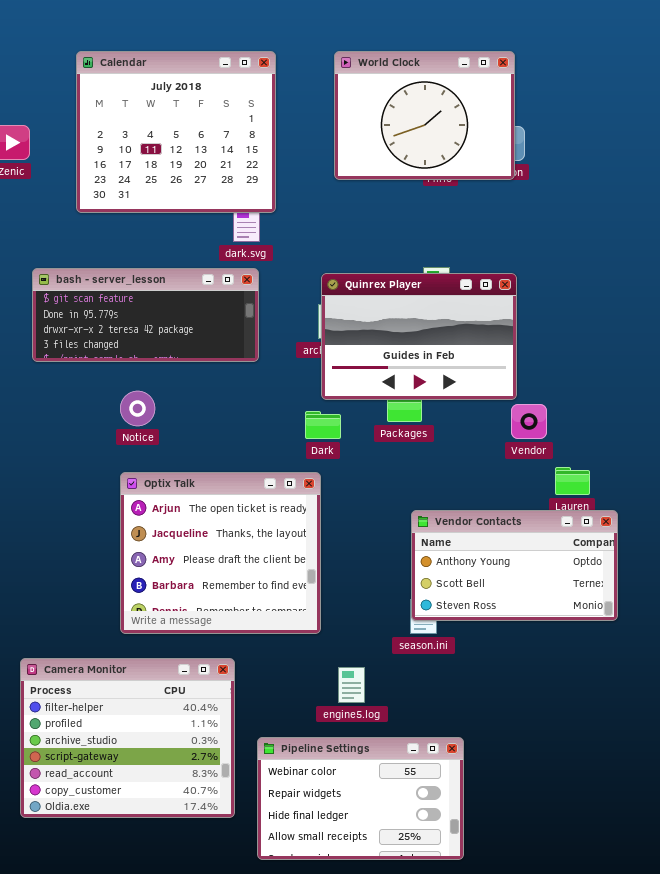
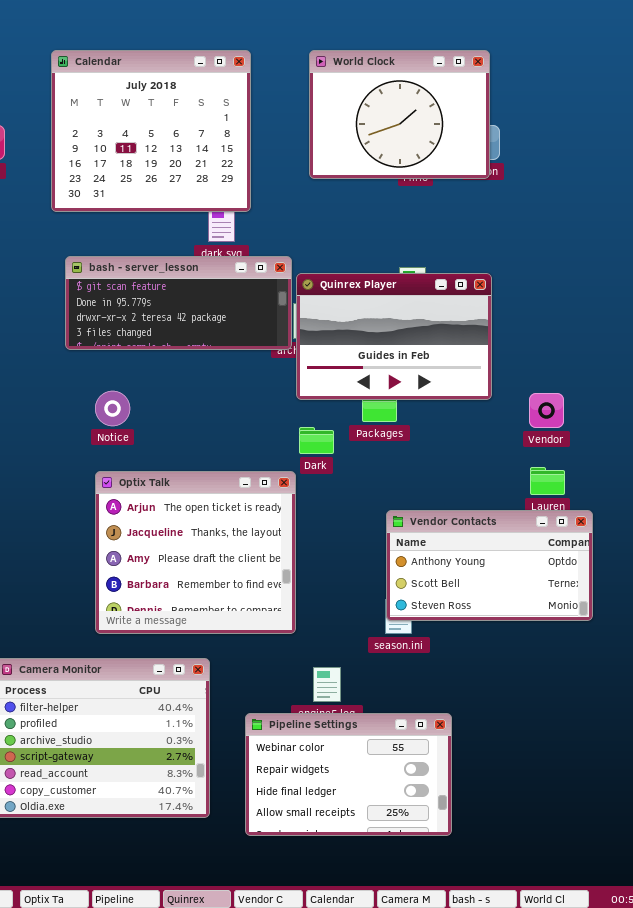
bash - server_lesson: [32,268,259,362] -> [65,256,292,350], moved
Vendor: [511,404,547,439] -> [529,393,564,428], moved
Dark: [305,411,341,439] -> [299,427,334,454], moved
Pipeline Settings: [257,737,464,860] -> [245,713,452,836], moved

